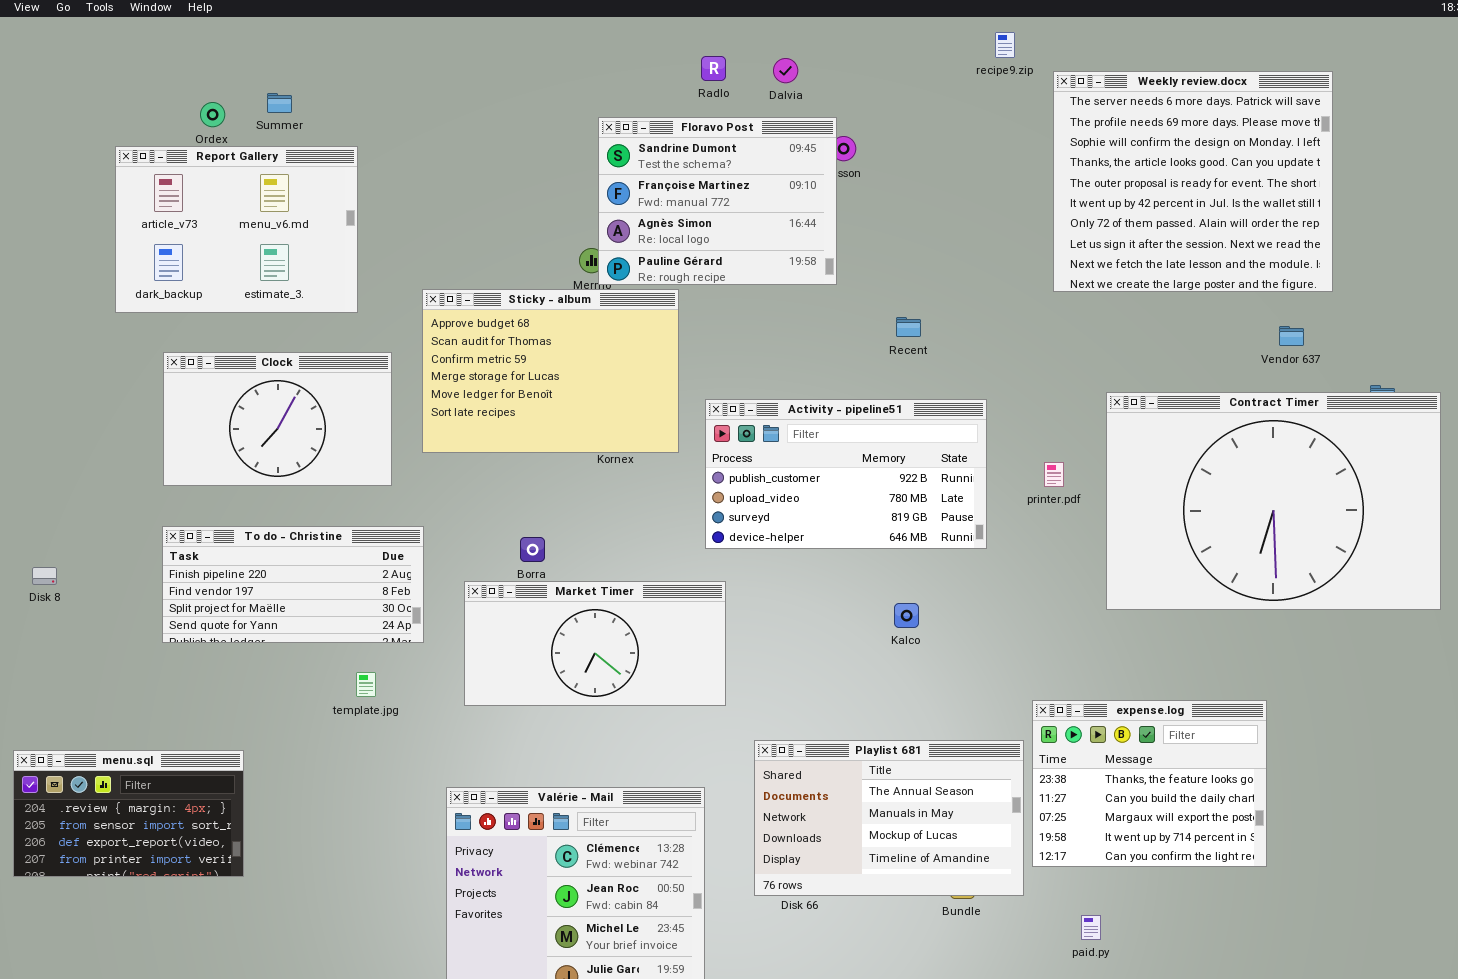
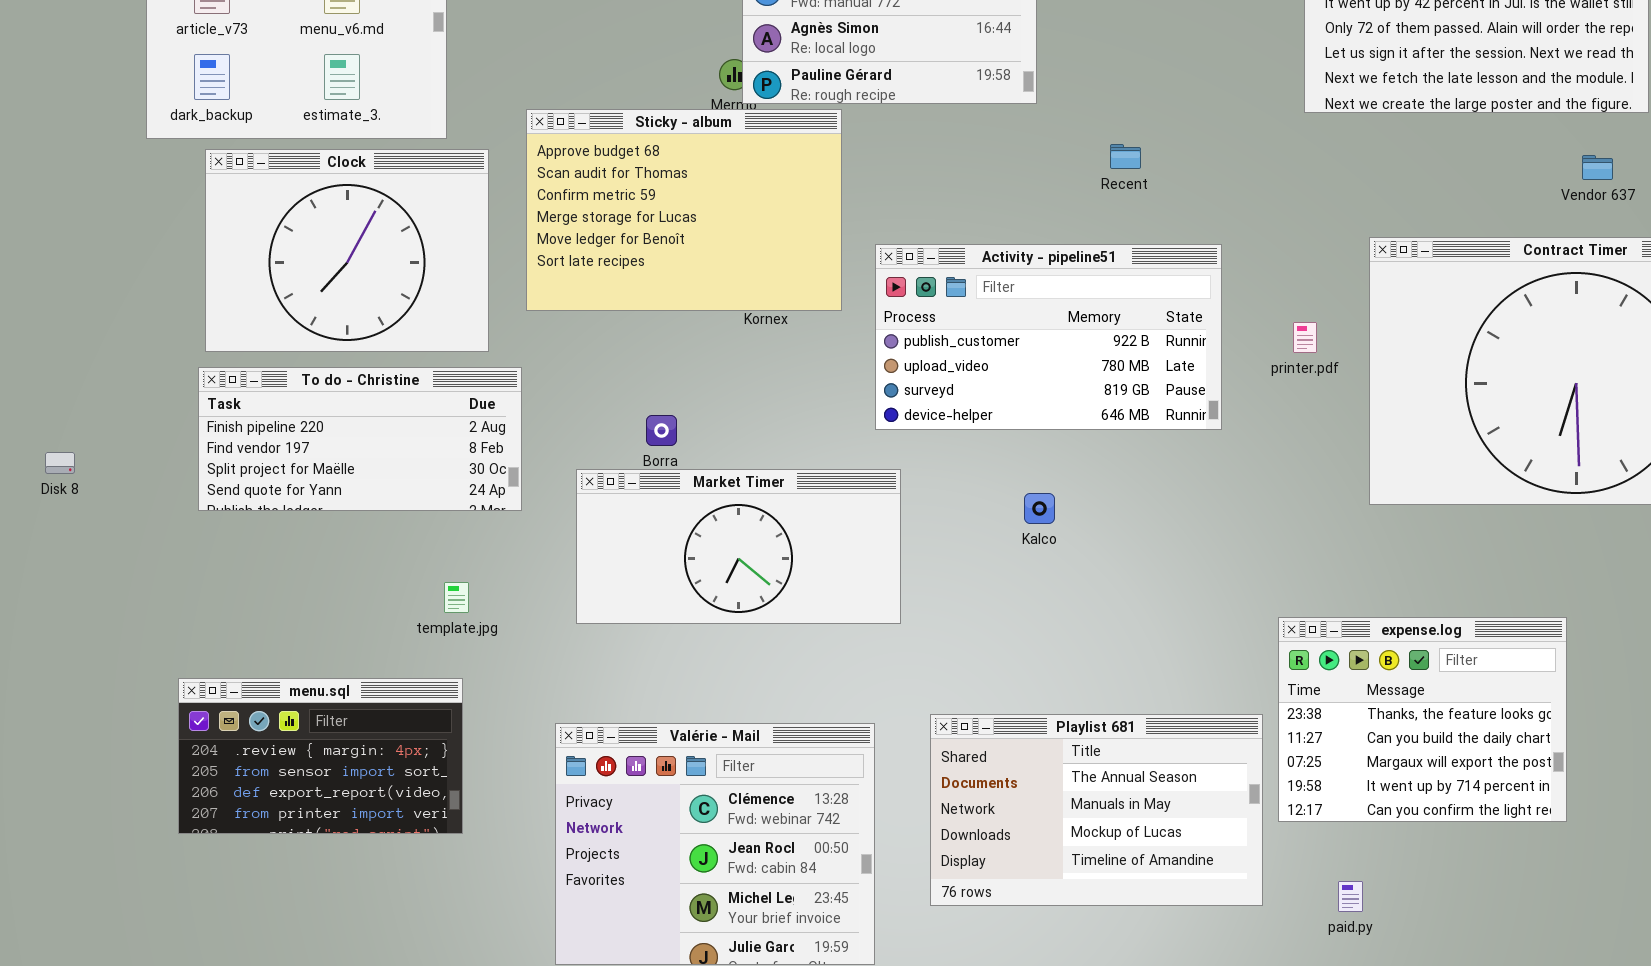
Clock: [163,352,392,486] -> [205,149,489,352], resized
To do - Christine: [162,526,424,643] -> [198,367,522,511], moved
Kalco: [894,603,919,628] -> [1024,493,1055,524], moved
Playlist 681: [754,740,1024,896] -> [930,714,1263,906], moved
menu.sql: [13,750,244,877] -> [178,678,463,834], moved

